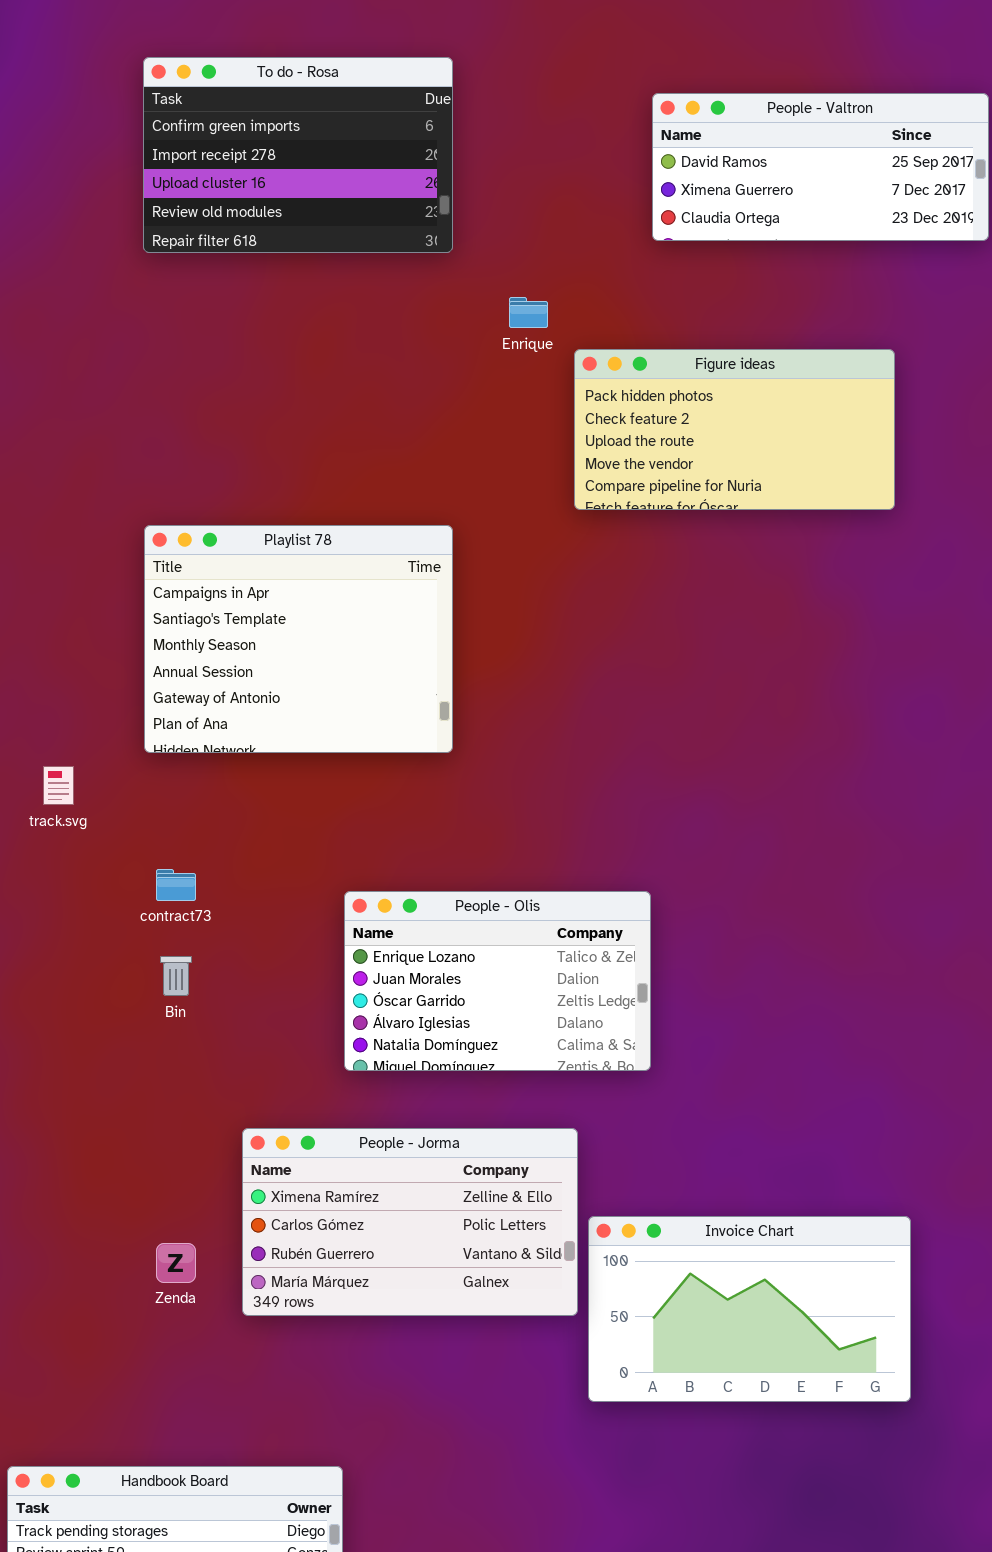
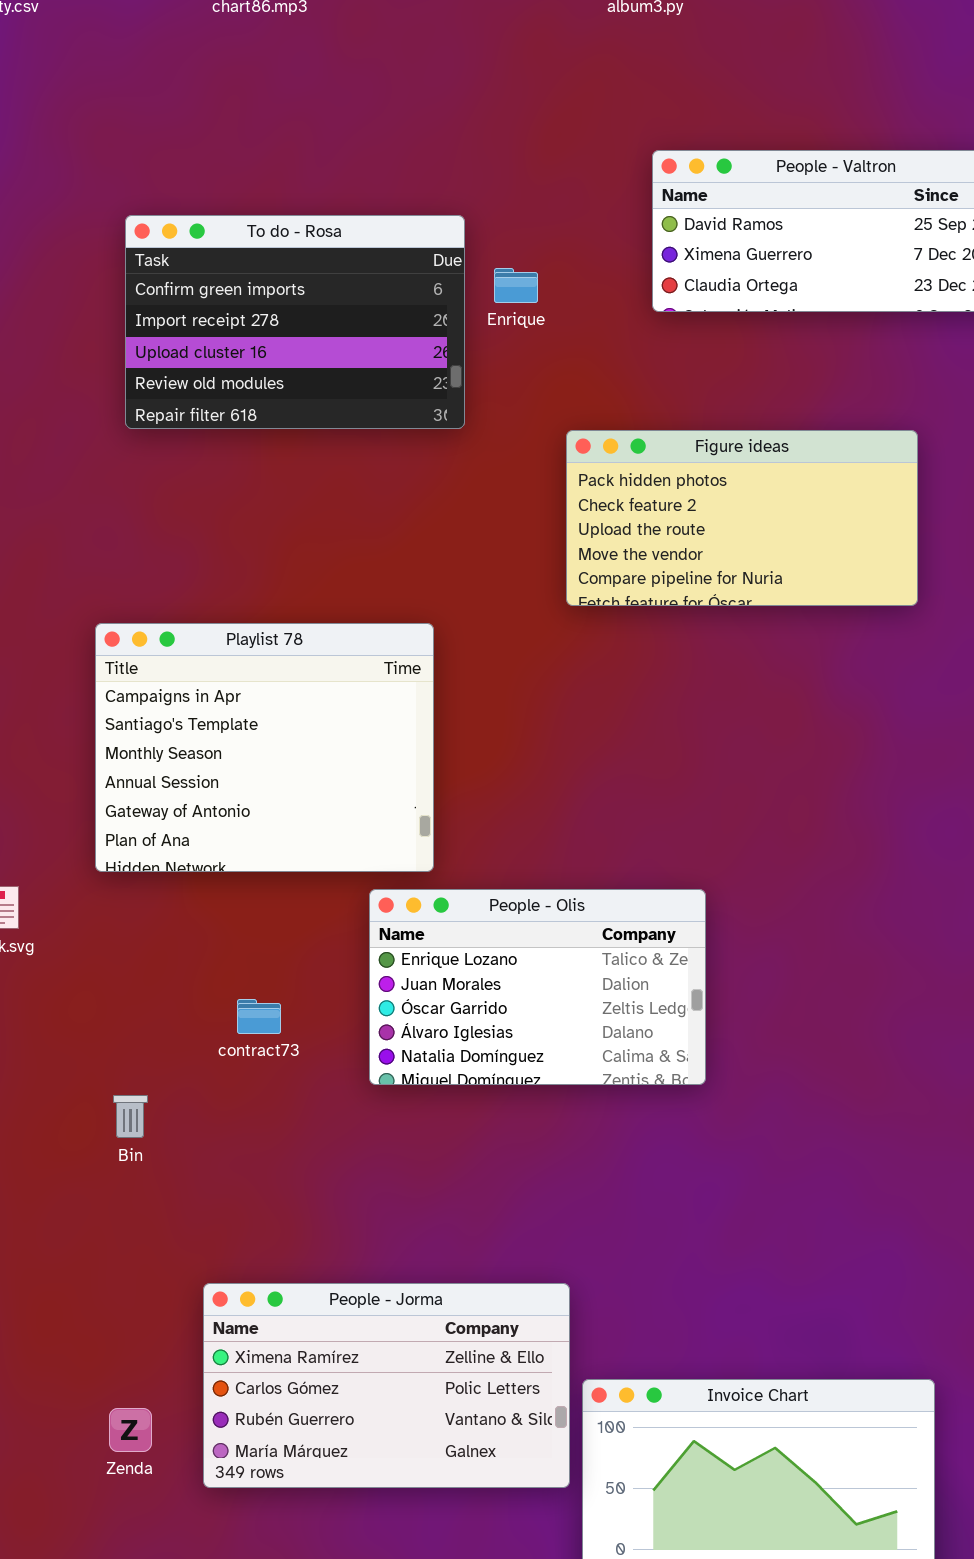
To do - Rosa: [143,57,453,253] -> [125,215,465,429], moved
Enrique: [509,297,548,328] -> [494,268,538,303], moved
contract73: [156,869,196,901] -> [237,999,281,1034], moved
People - Olis: [344,891,651,1071] -> [369,889,706,1085], moved

